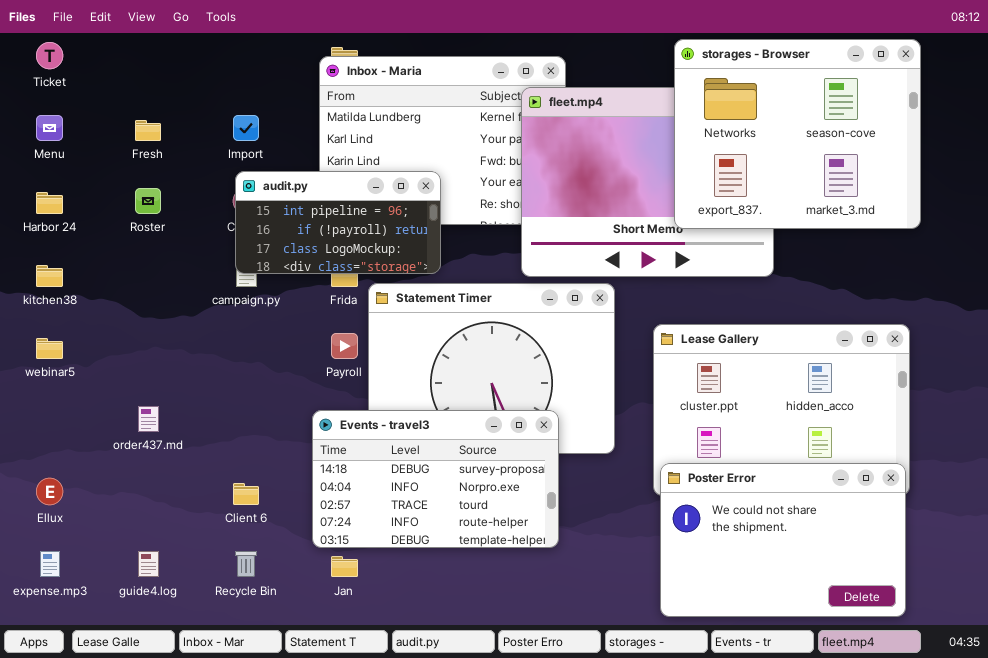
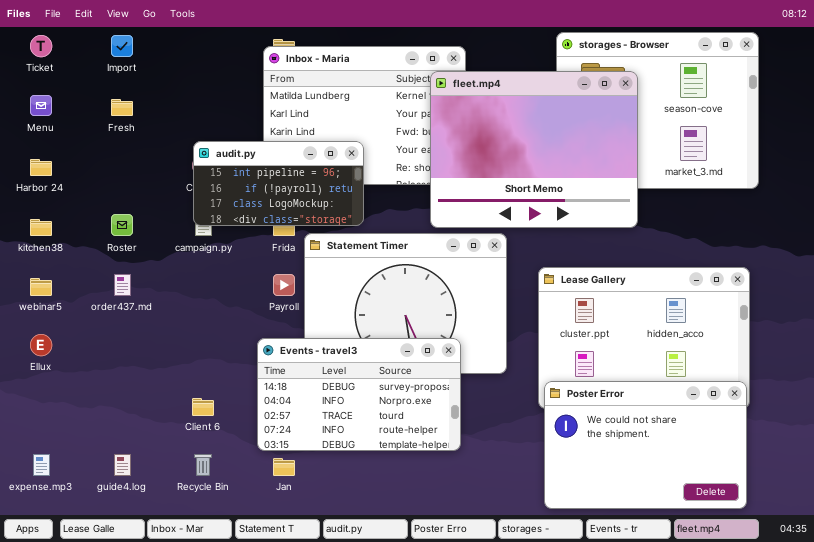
fleet.mp4: [521,87,774,277] -> [430,71,638,228], raised
Import: [233,115,259,141] -> [111,35,133,57], moved
Roster: [135,188,161,214] -> [111,214,133,236], moved
order437.md: [138,406,159,432] -> [114,274,131,296], moved
Ellux: [36,478,63,505] -> [30,334,52,356], moved

